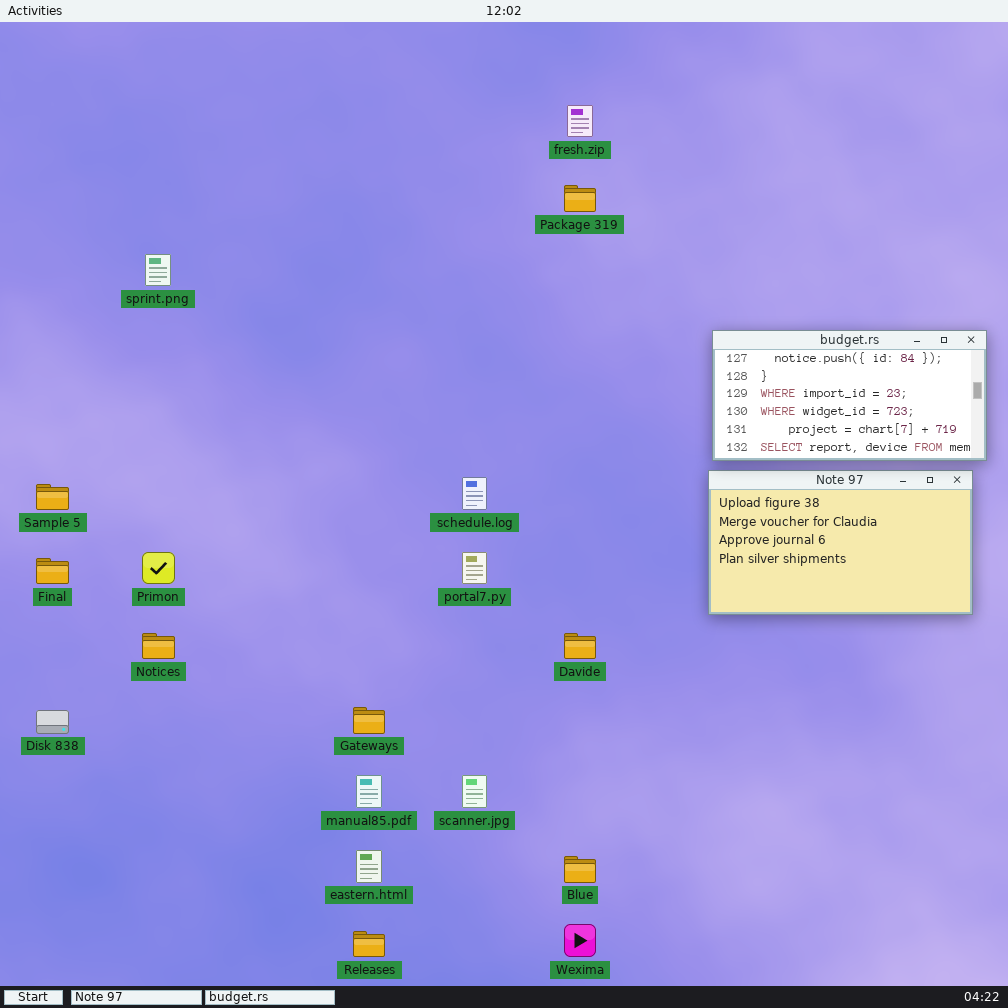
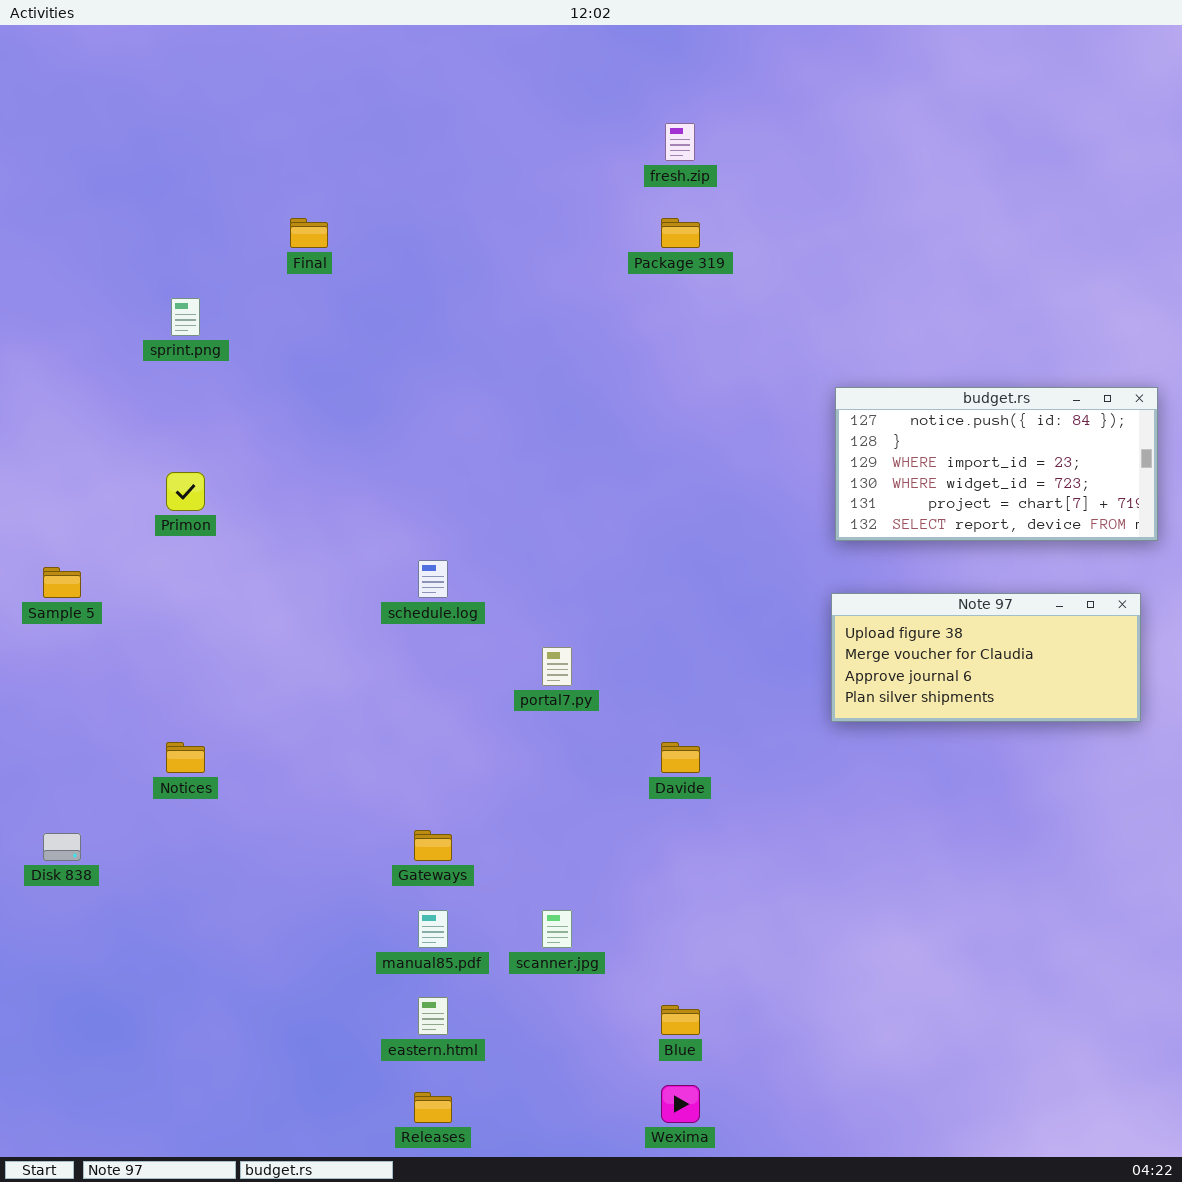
Note 97: [708,470,973,615] -> [831,593,1141,722], resized
schedule.log: [462,477,487,510] -> [418,560,448,598], moved
Primon: [142,552,175,584] -> [166,472,205,511], moved
Final: [36,558,69,584] -> [290,218,328,248], moved

